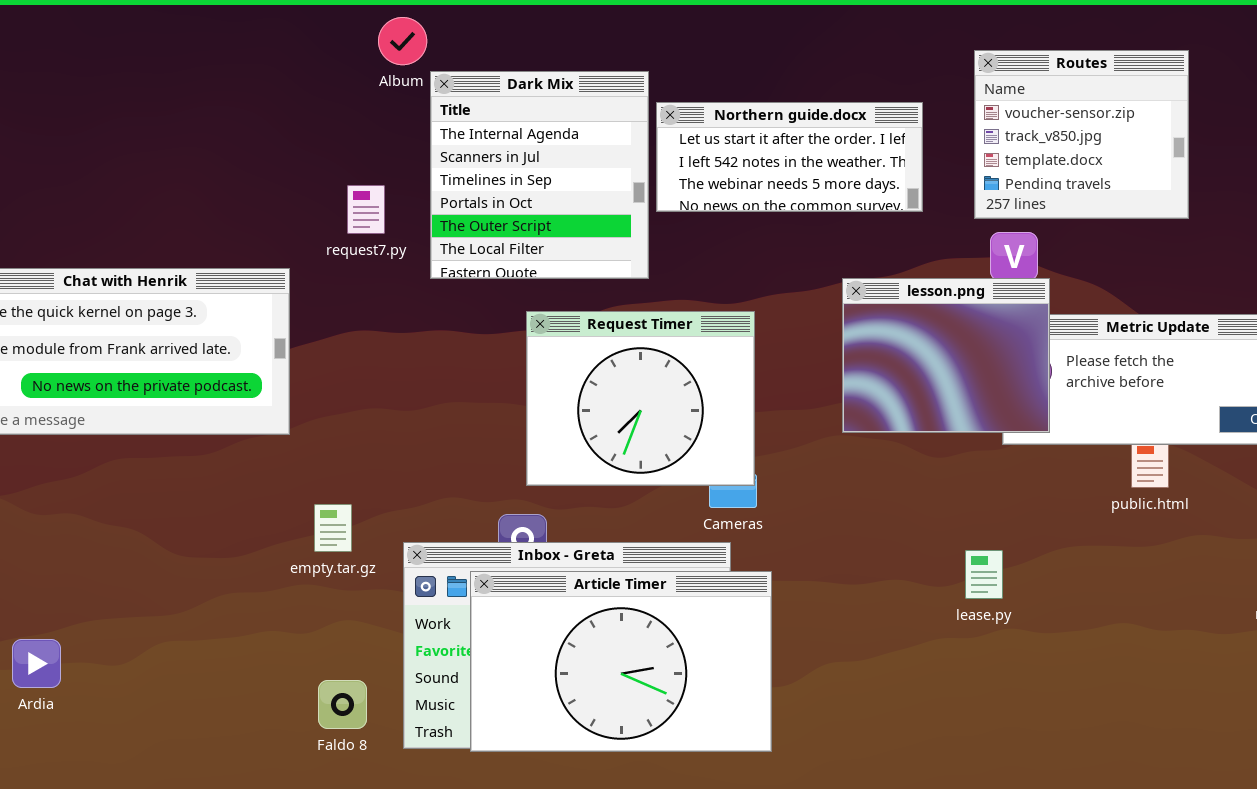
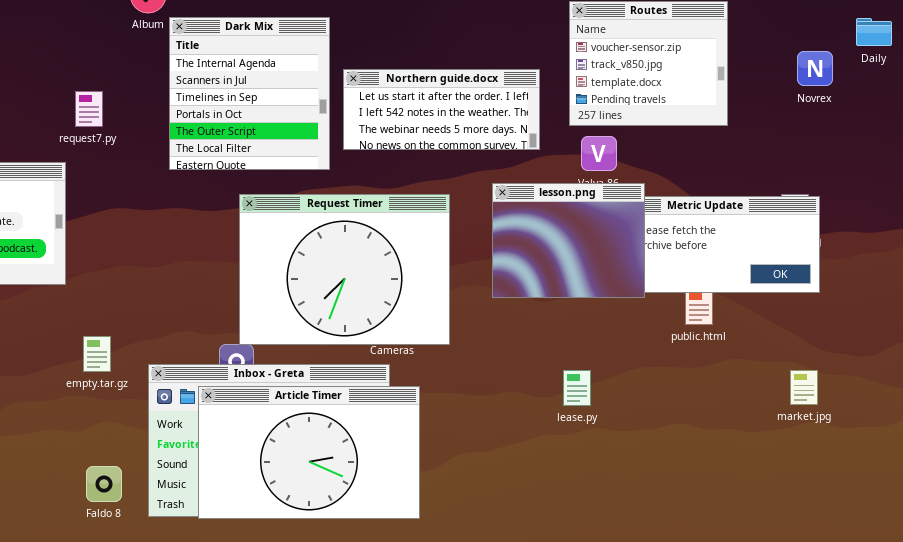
Northern guide.docx: [656,102,923,212] -> [343,69,540,150], moved
request7.py: [347,185,385,234] -> [75,91,103,127], moved
lesson.png: [842,278,1050,433] -> [492,183,645,298], moved
Request Timer: [526,311,755,486] -> [239,194,450,345], resized

